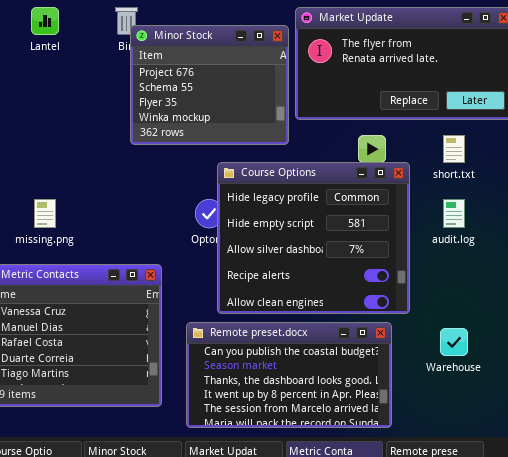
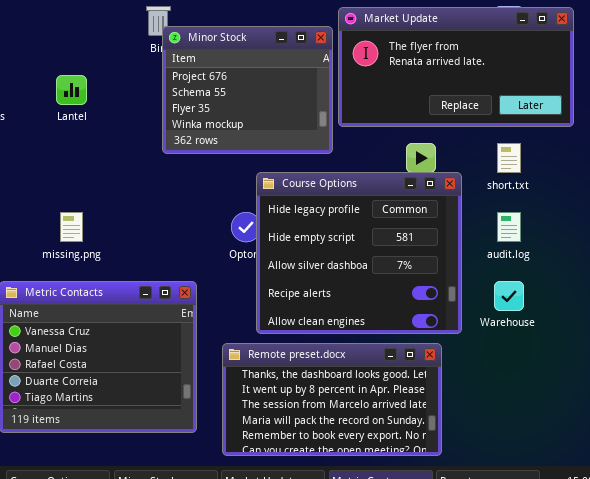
Lantel: [31,7,59,35] -> [56,75,87,105], moved
Remote preset.docx: [186,322,392,428] -> [222,343,442,456], scrolled down 2 rows
Warehouse: [440,328,468,356] -> [494,281,524,311], moved

